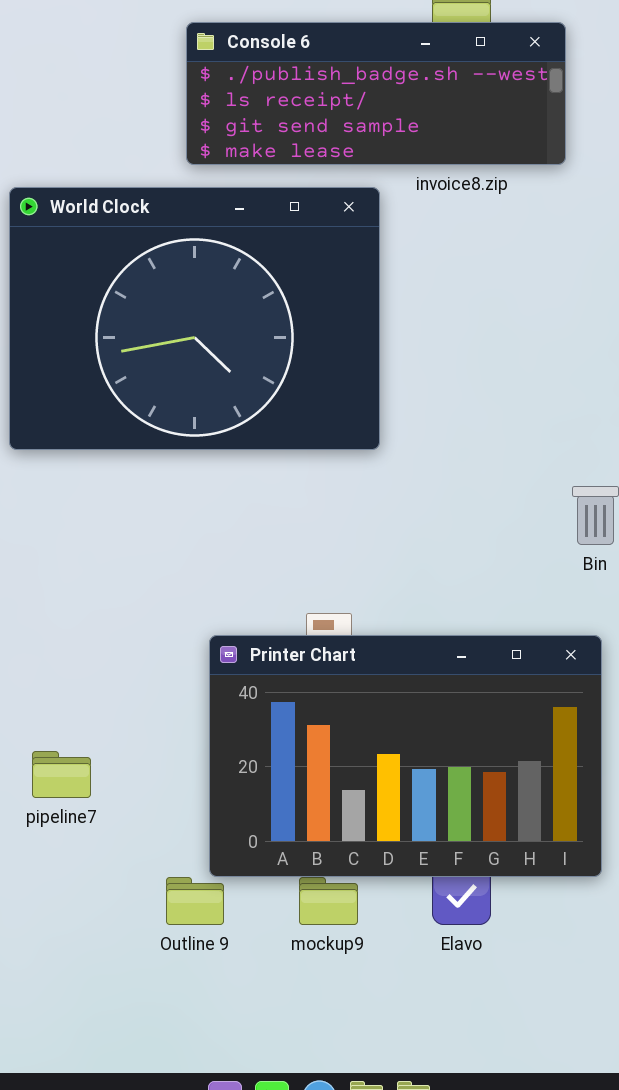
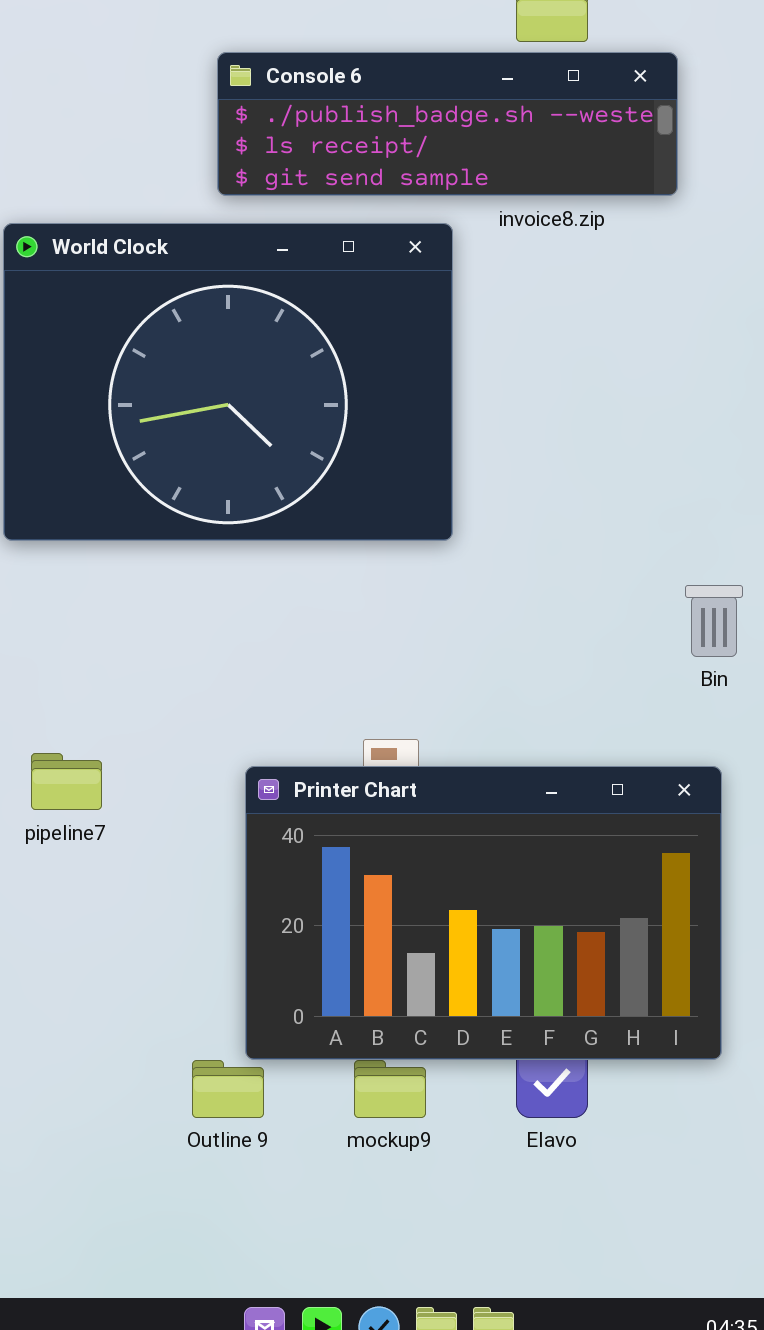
Console 6: [186,22,566,165] -> [217,52,678,196], resized
pipeline7: [32,751,91,798] -> [31,753,102,810], moved

